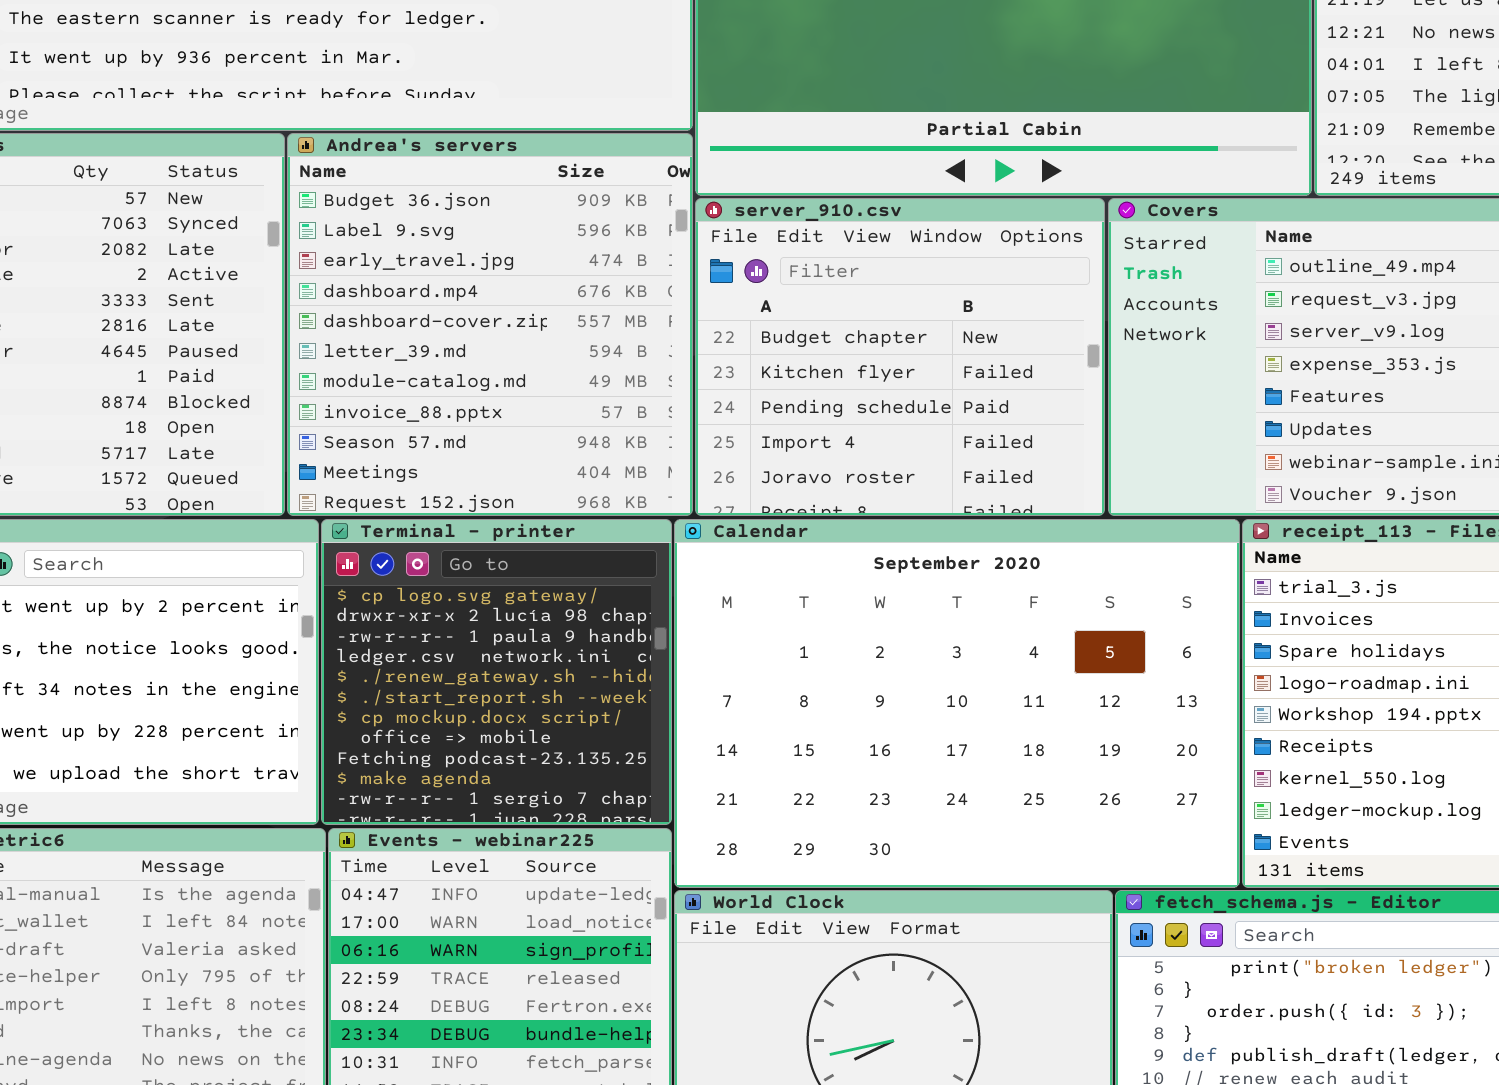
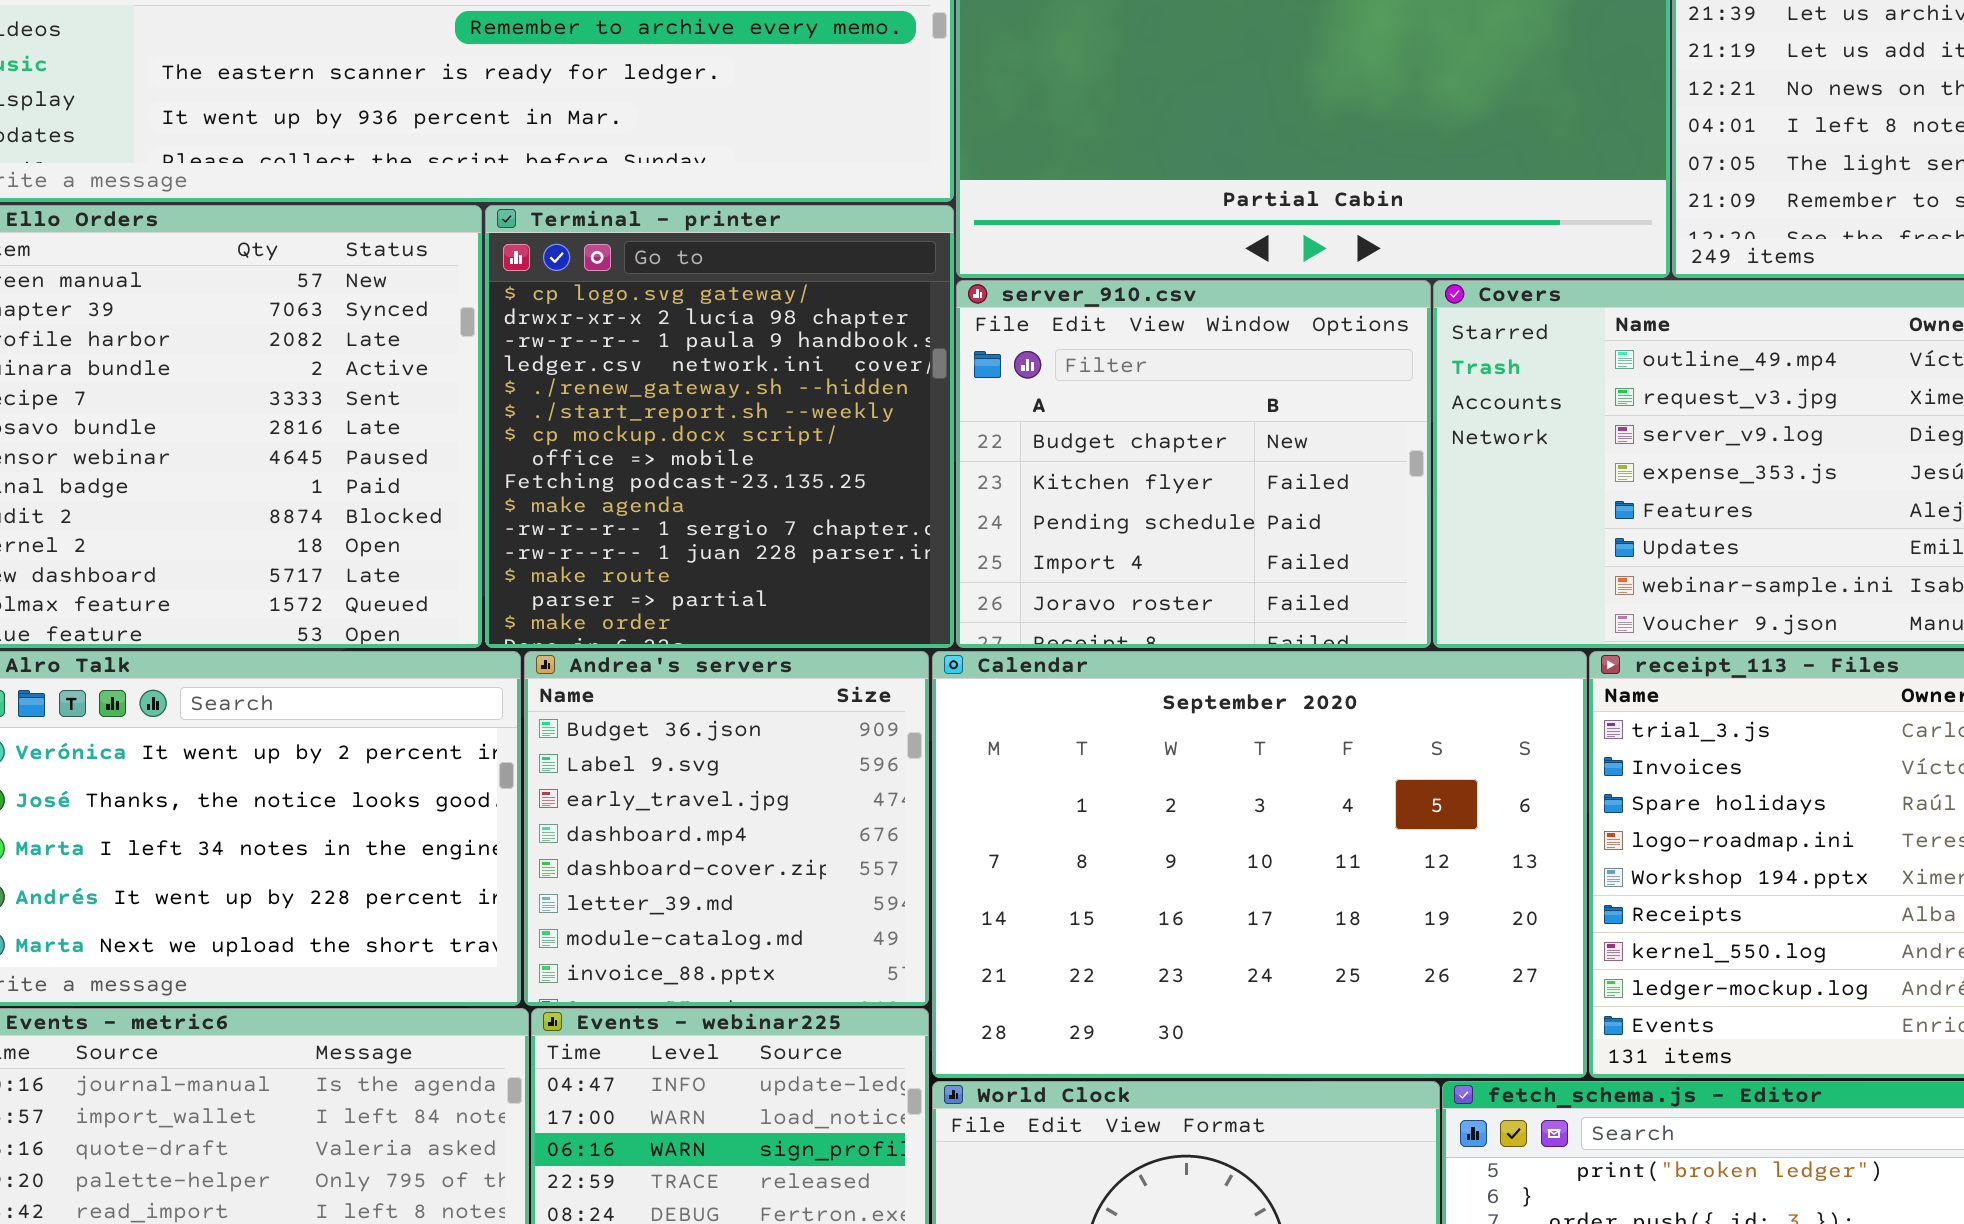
Andrea's servers: [287,133,693,516] -> [524,651,929,1006], moved, resized
Terminal - printer: [321,519,672,825] -> [485,205,954,648], moved, resized

